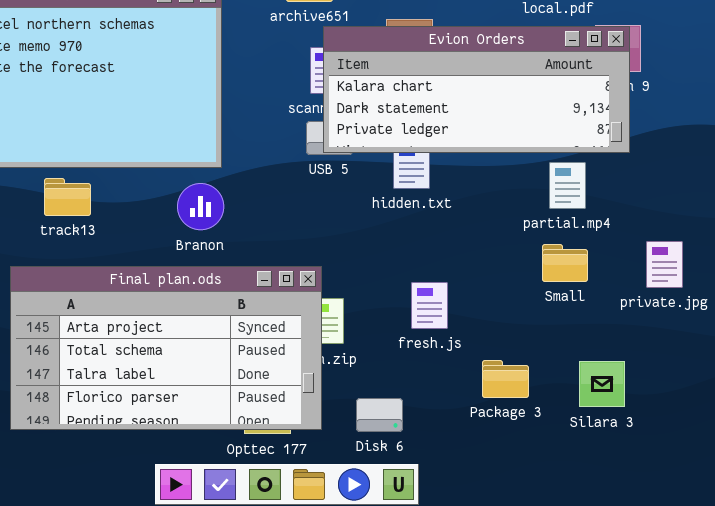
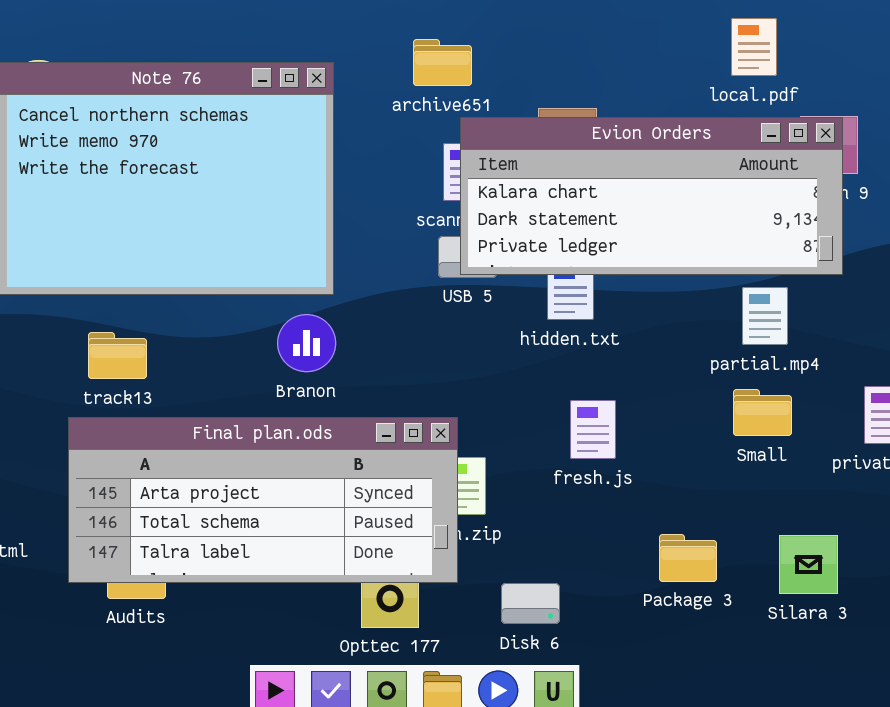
track13: [44,178,91,216] -> [88,332,147,379], moved
Final plan.ods: [10,266,322,430] -> [68,417,458,583], resized
fresh.js: [411,282,448,329] -> [570,400,616,459], moved

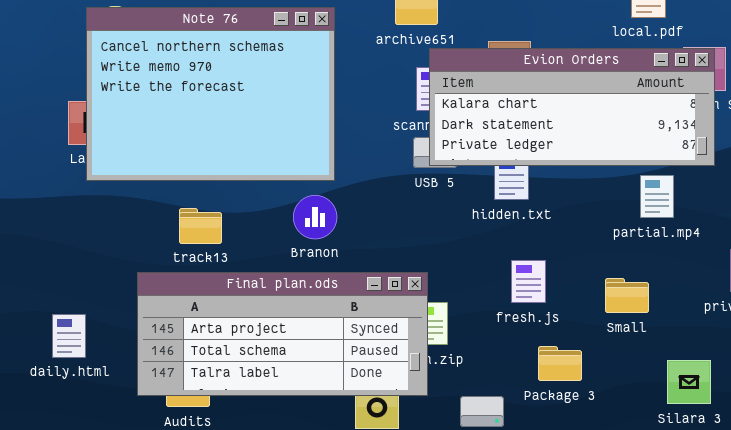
track13: [88,332,147,379] -> [179,208,222,244], moved
Small: [733,389,792,436] -> [605,278,649,313], moved
Package 3: [659,534,717,582] -> [538,346,582,381], moved

